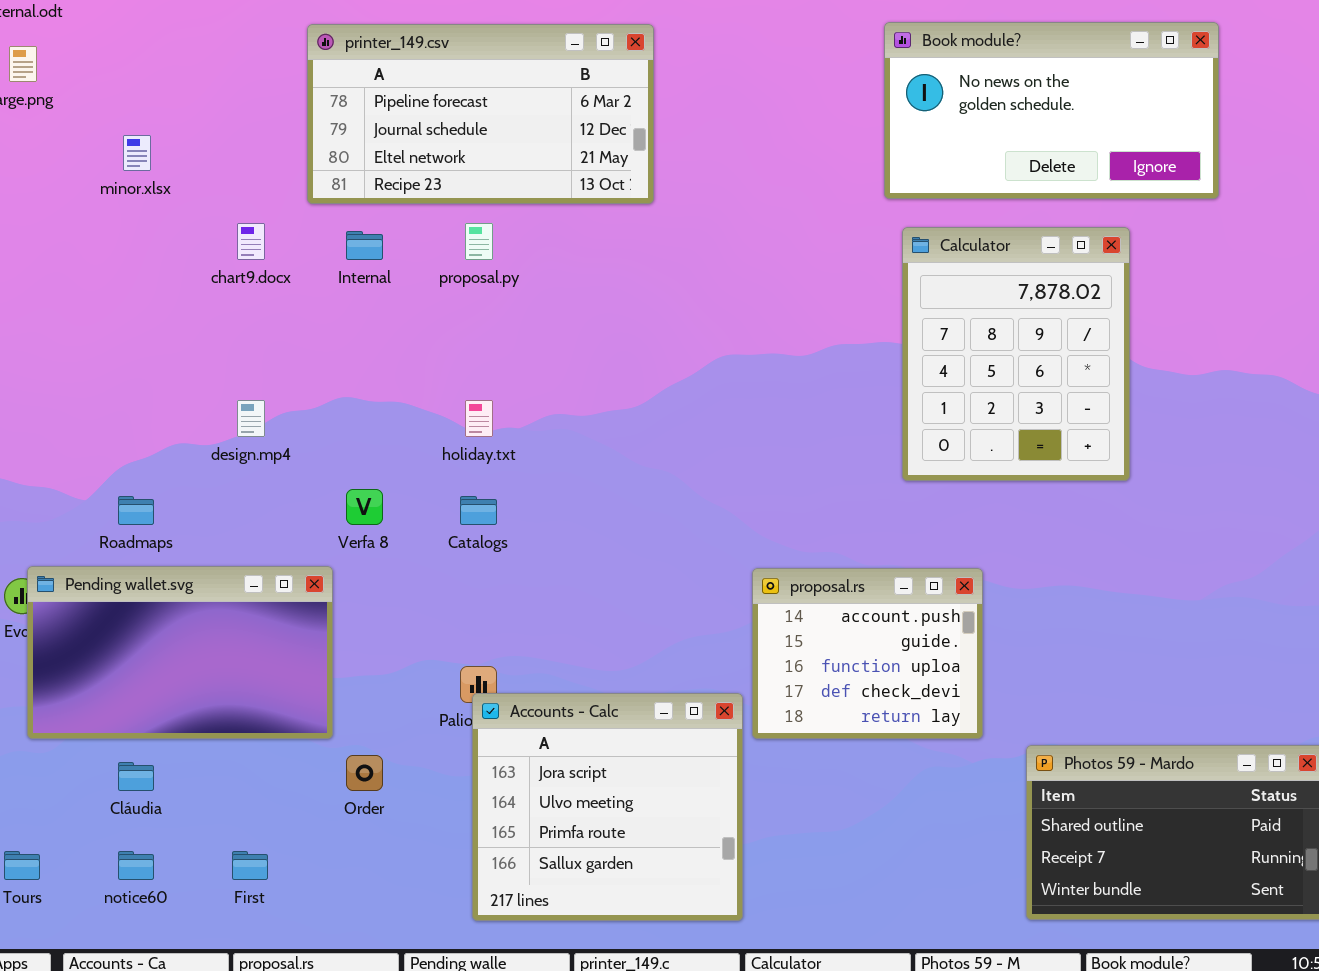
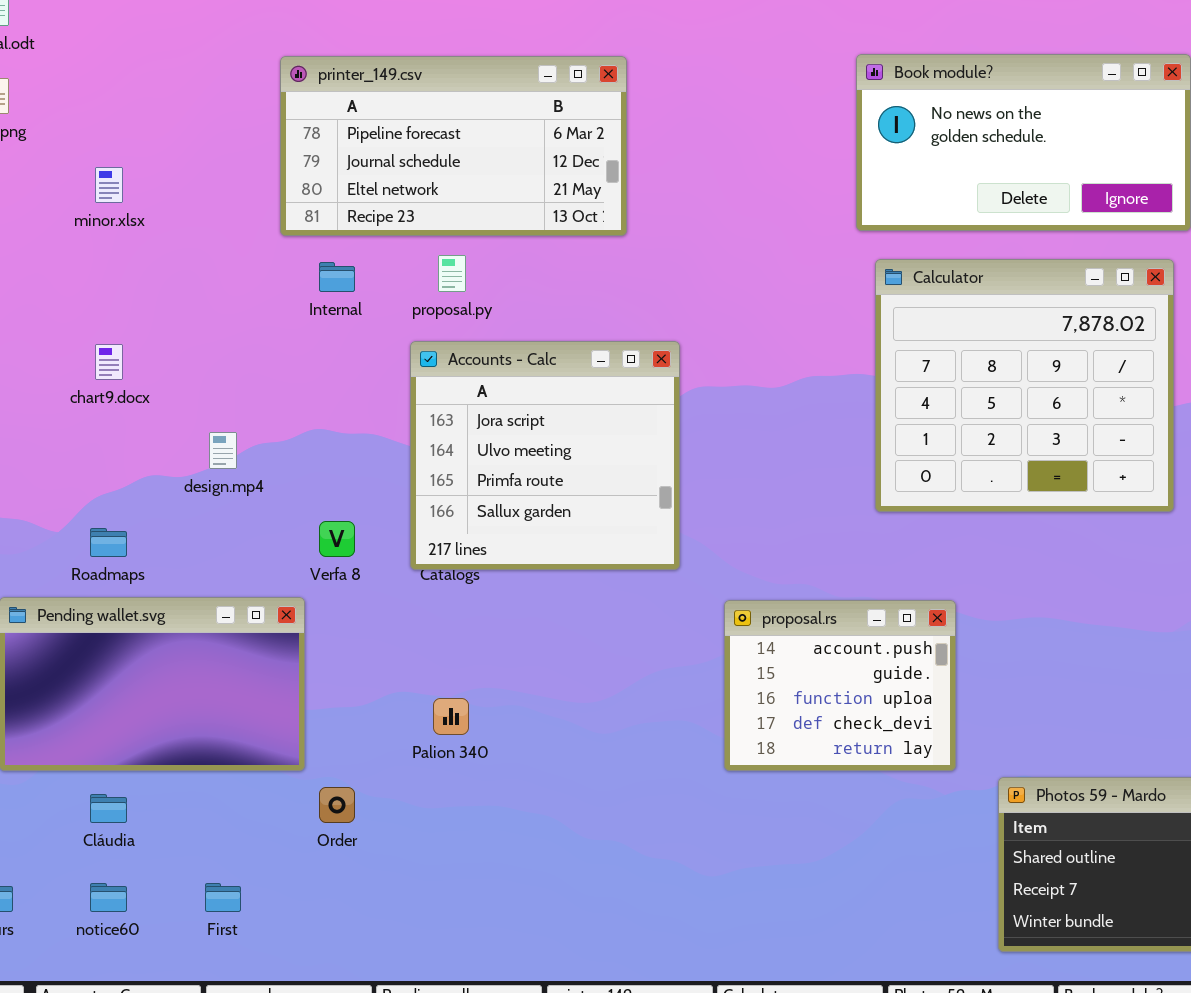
chart9.docx: [237,223,265,260] -> [95,344,123,380], moved
Calculator: [902,227,1130,481] -> [875,259,1174,512], resized
Accounts - Calc: [472,693,743,921] -> [410,341,680,570], moved

